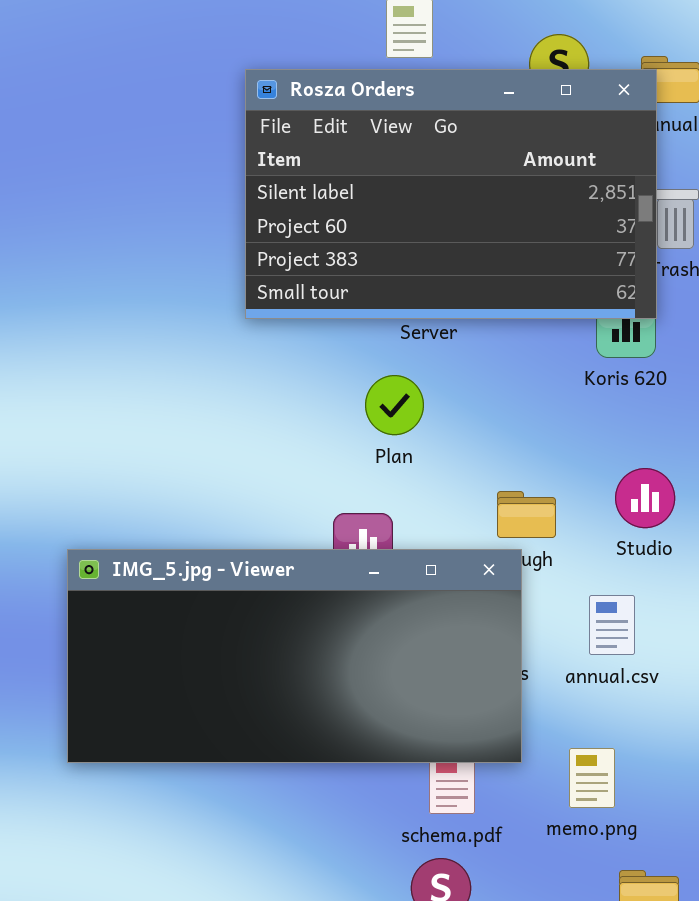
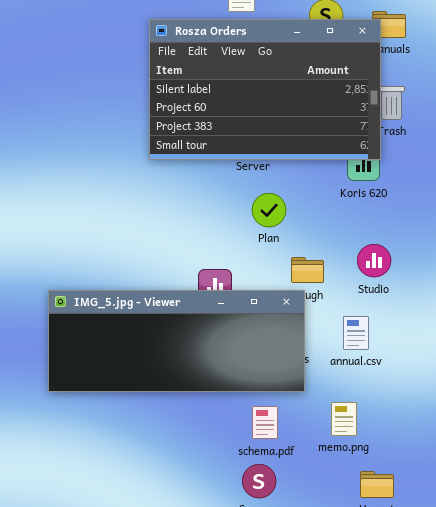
Plan: [365,375,424,435] -> [252,193,286,227], moved
IMG_5.jpg - Viewer: [67,549,522,763] -> [48,290,305,392], resized

